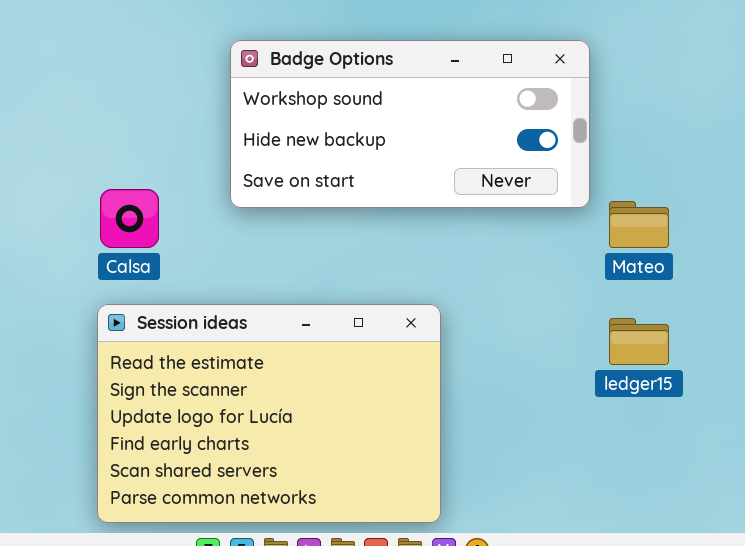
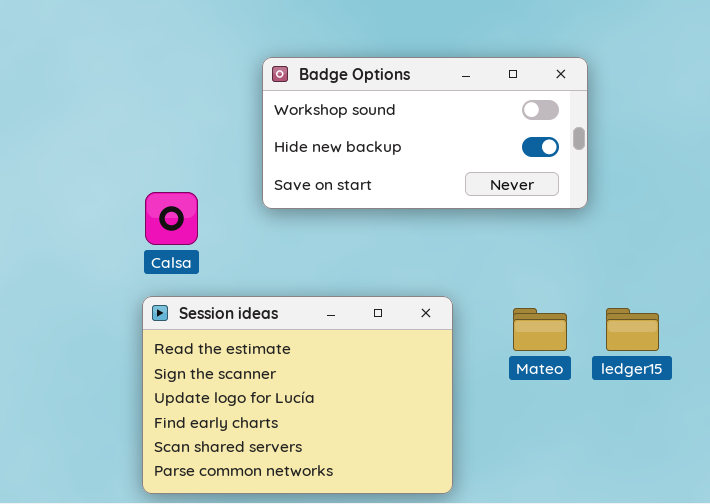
Mateo: [609,201,669,248] -> [513,308,567,351], moved

